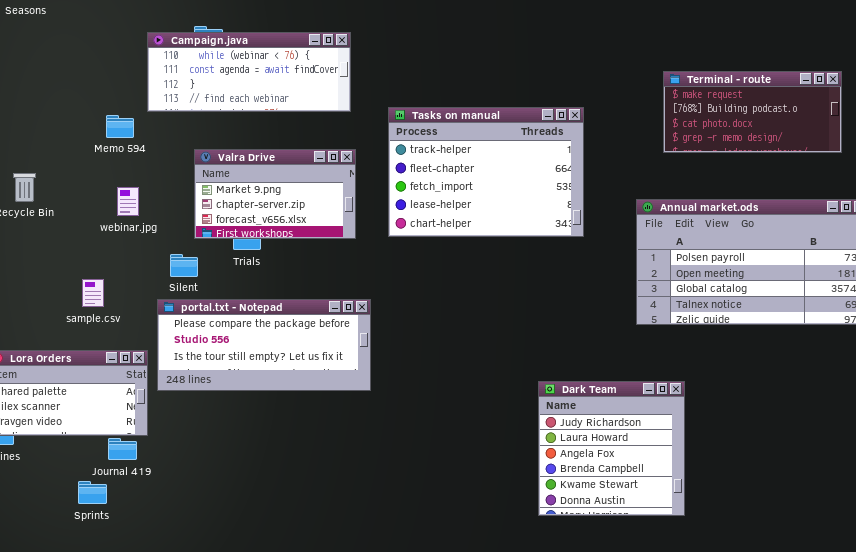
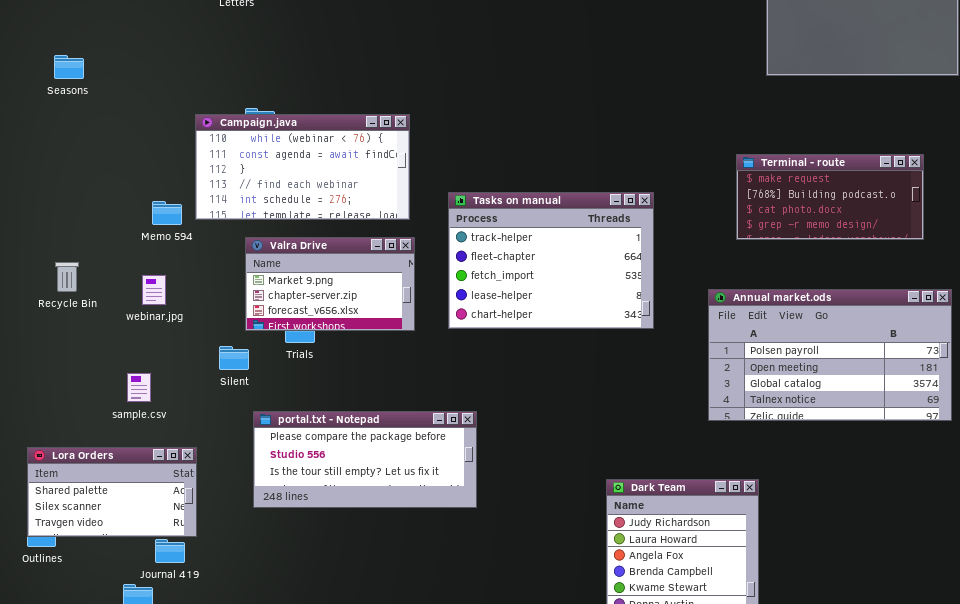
Campaign.java: [147,32,351,112] -> [195,114,410,220], resized
webinar.jpg: [117,187,139,216] -> [142,275,166,305], moved
portal.txt - Notepad: [157,299,371,391] -> [253,411,477,508], moved

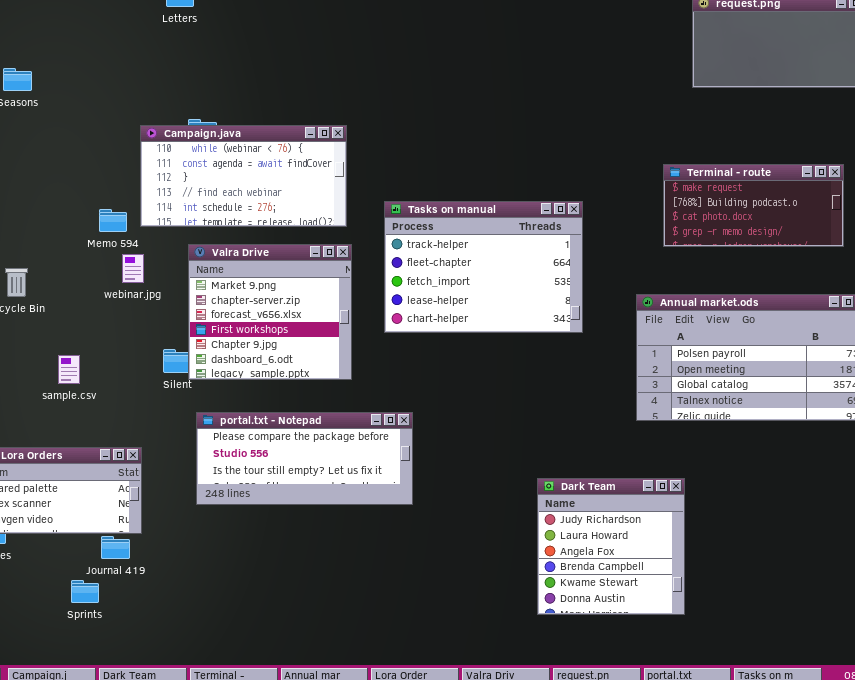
Valra Drive: [245,237,415,331] -> [188,244,352,380], resized
webinar.jpg: [142,275,166,305] -> [122,254,144,283], moved
sample.csv: [127,373,151,402] -> [58,355,80,384], moved

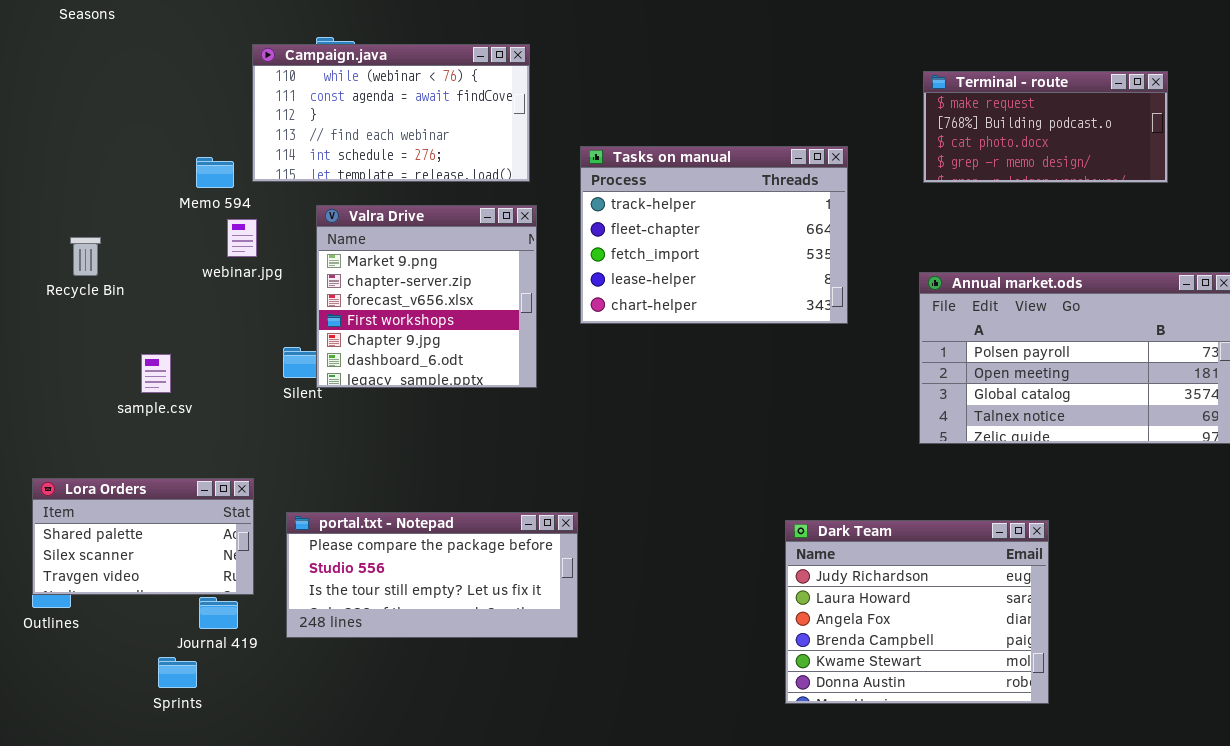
Terminal - route: [663,164,844,247] -> [923,71,1168,183], moved
portal.txt - Notepad: [196,412,413,505] -> [286,512,578,638], moved
Dark Team: [537,478,685,615] -> [785,520,1049,704], resized

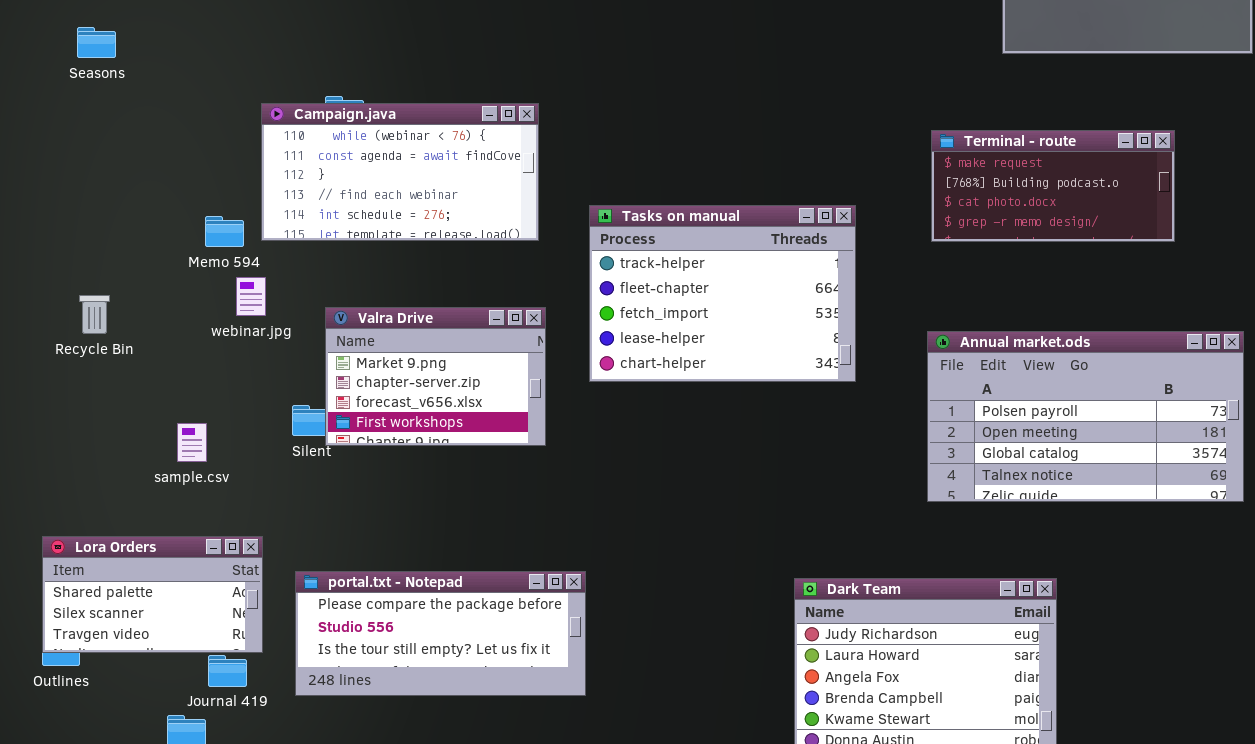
Valra Drive: [316,205,537,388] -> [325,307,546,446], resized
sample.csv: [141,354,171,393] -> [177,423,207,462], moved

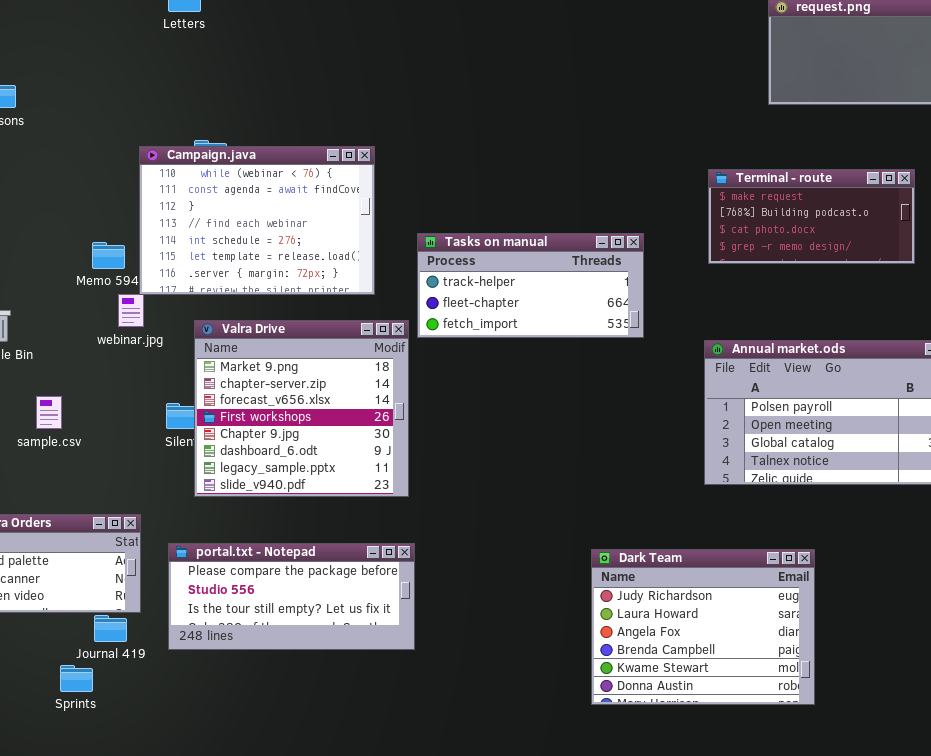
Campaign.java: [261,103,539,241] -> [139,146,375,295], resized
Tasks on manual: [589,205,856,382] -> [417,233,644,338], resized
Valra Drive: [325,307,546,446] -> [194,320,409,497], resized
sample.csv: [177,423,207,462] -> [36,396,62,429], moved

